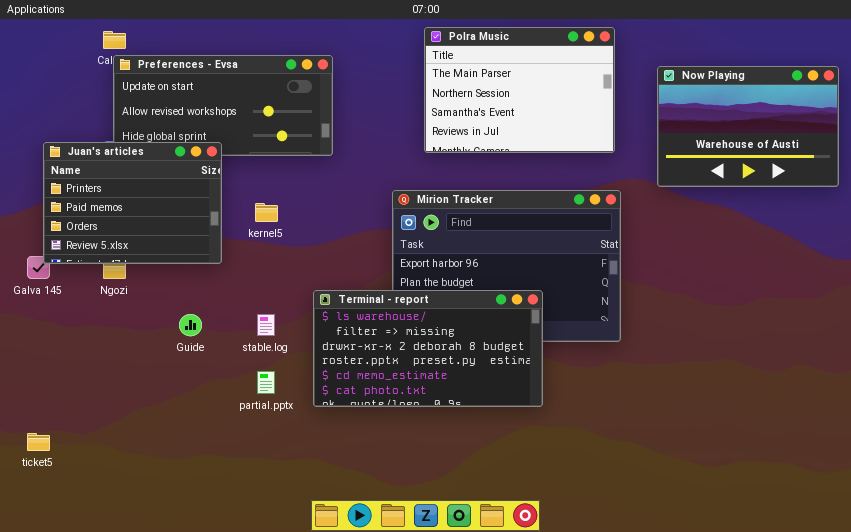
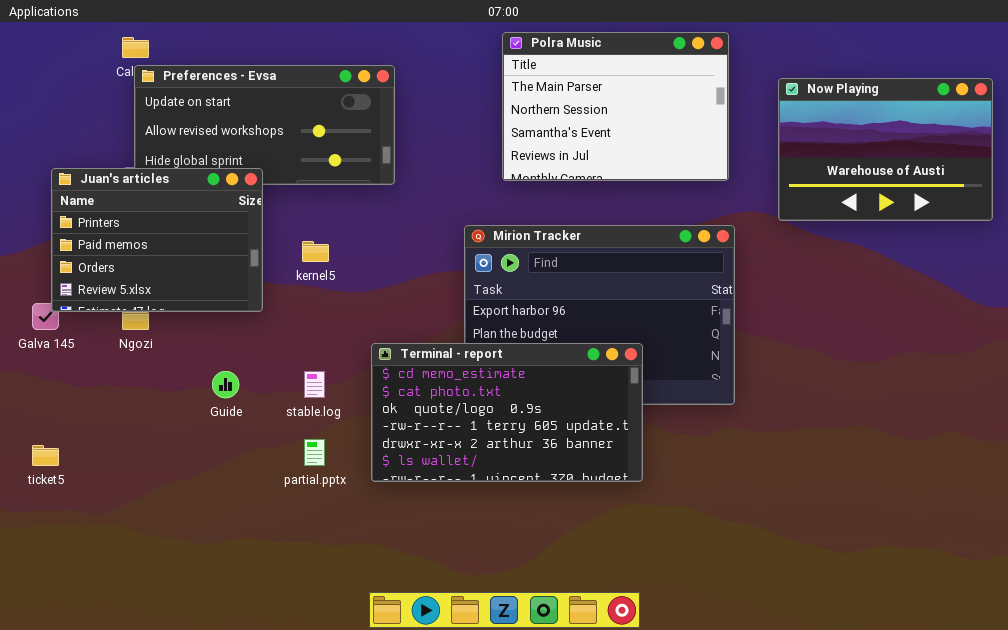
Terminal - report: [313,290,543,407] -> [371,343,643,482], scrolled down 4 rows
ticket5: [27,433,50,451] -> [32,445,59,466], moved

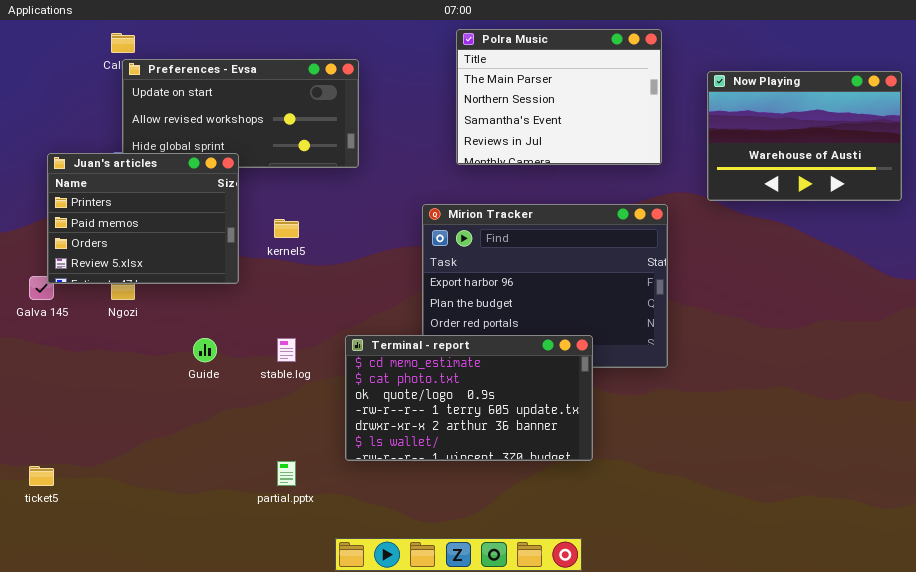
Terminal - report: [371,343,643,482] -> [345,335,593,461], moved
partial.pptx: [304,439,325,466] -> [277,461,296,486], moved
ticket5: [32,445,59,466] -> [29,466,54,486], moved

